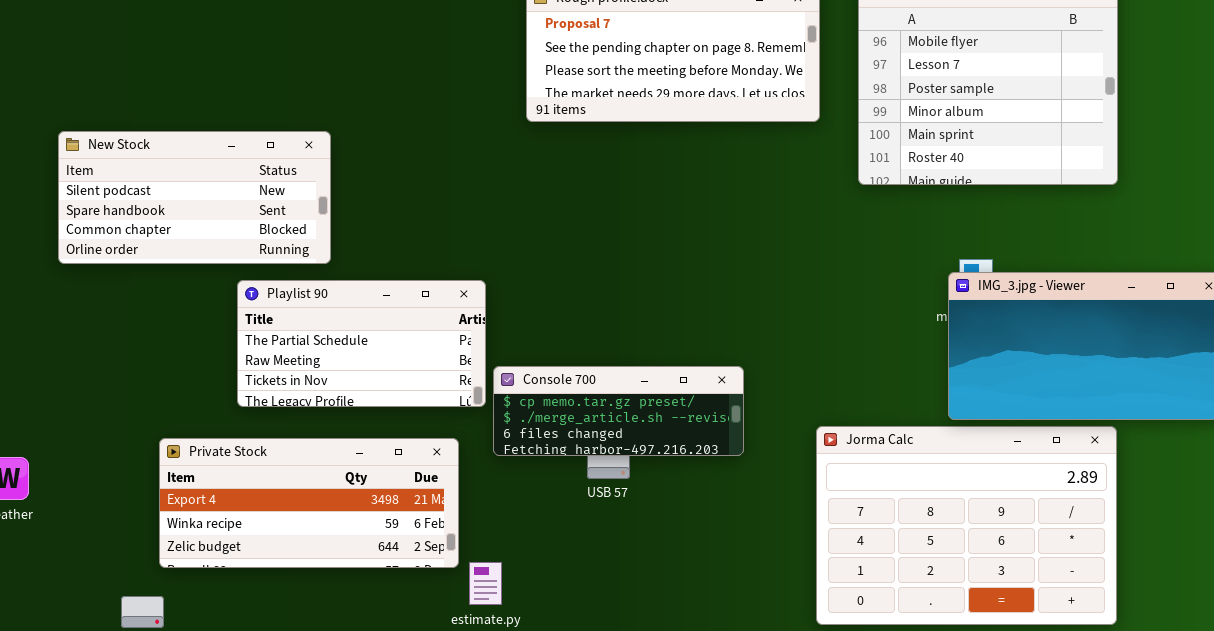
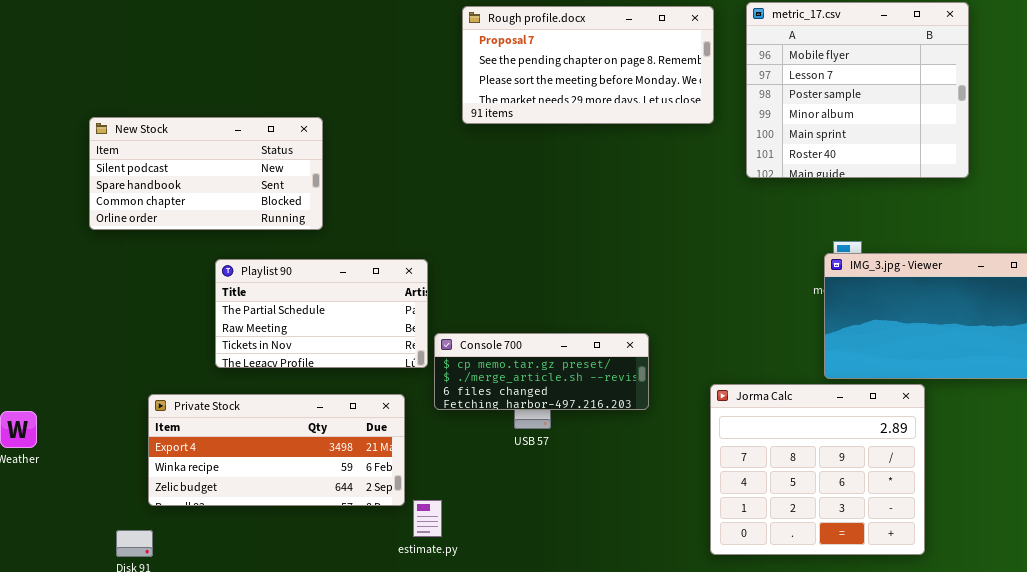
New Stock: [58,131,331,264] -> [89,117,323,230], moved
Jorma Calc: [816,426,1117,625] -> [710,384,925,555], resized

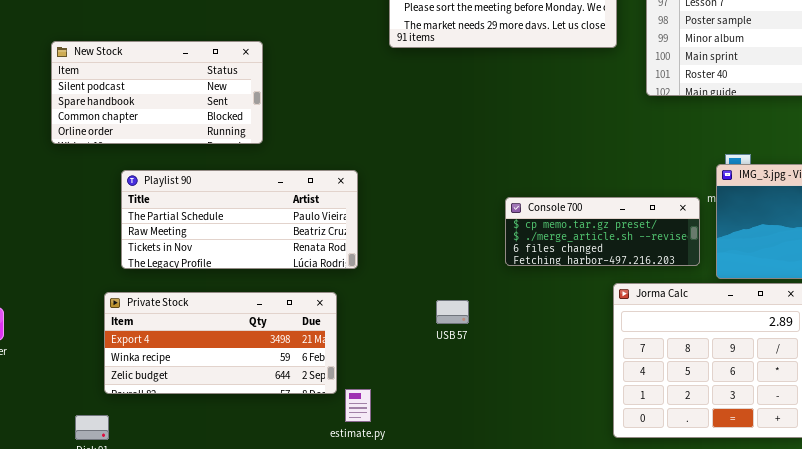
Playlist 90: [215,259,428,368] -> [121,170,358,269], resized
Console 700: [434,333,649,410] -> [505,197,700,266], moved

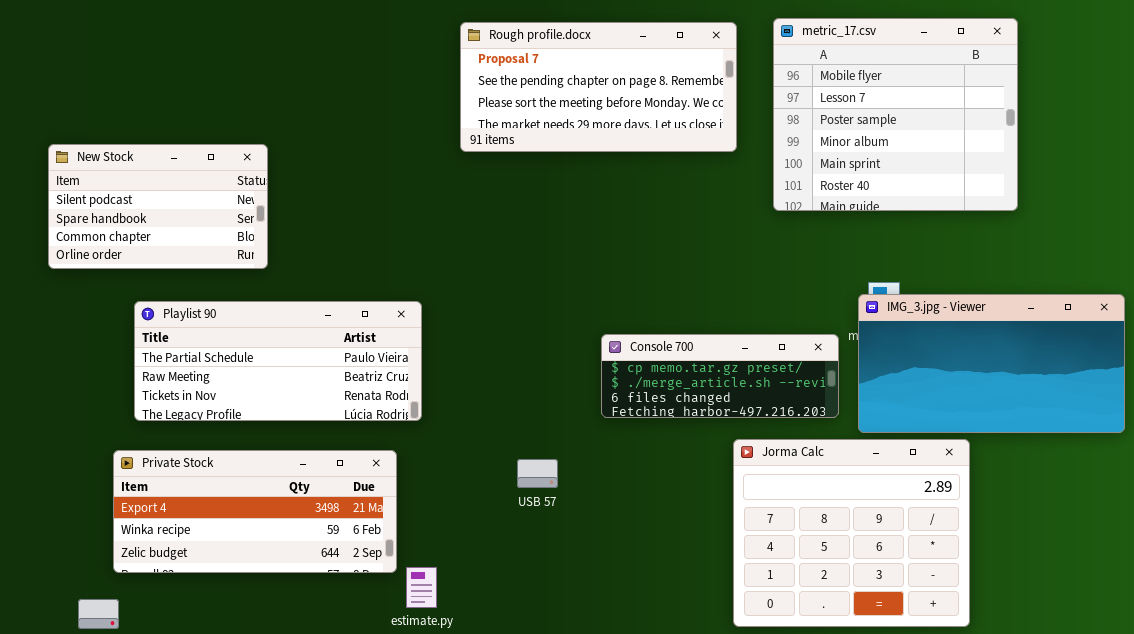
New Stock: [51,41,263,144] -> [48,144,268,269], resized

